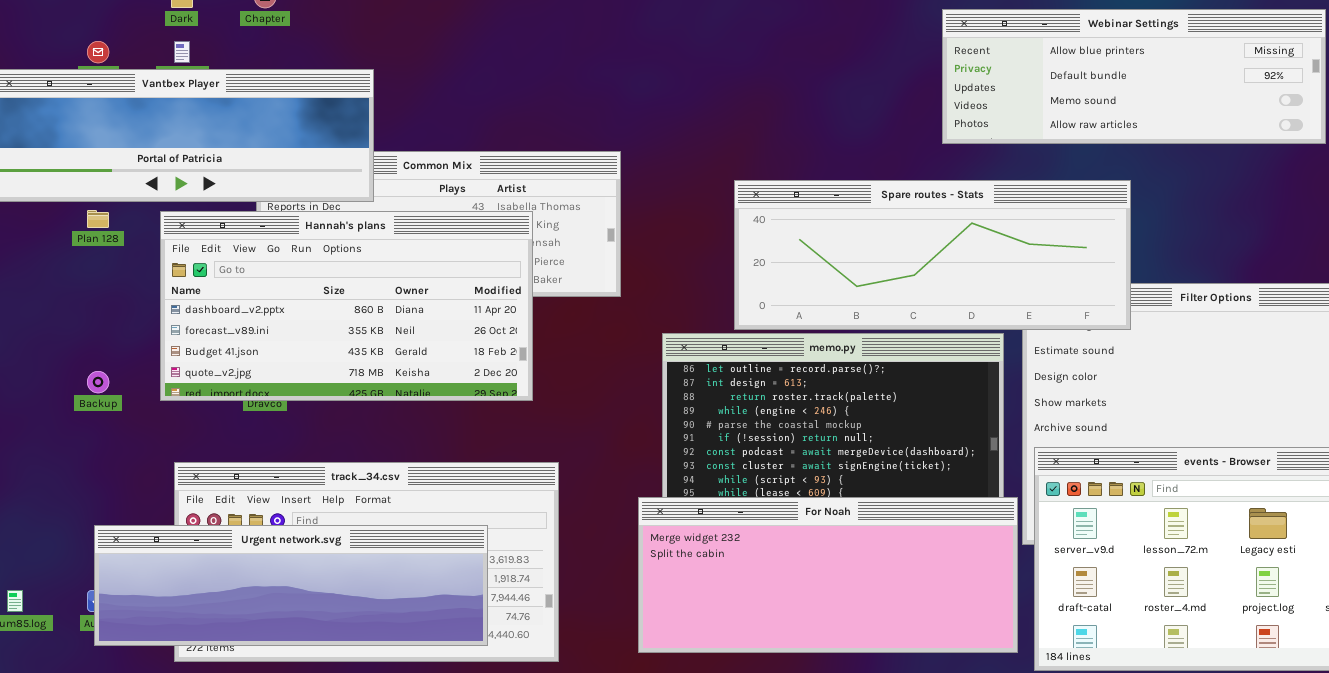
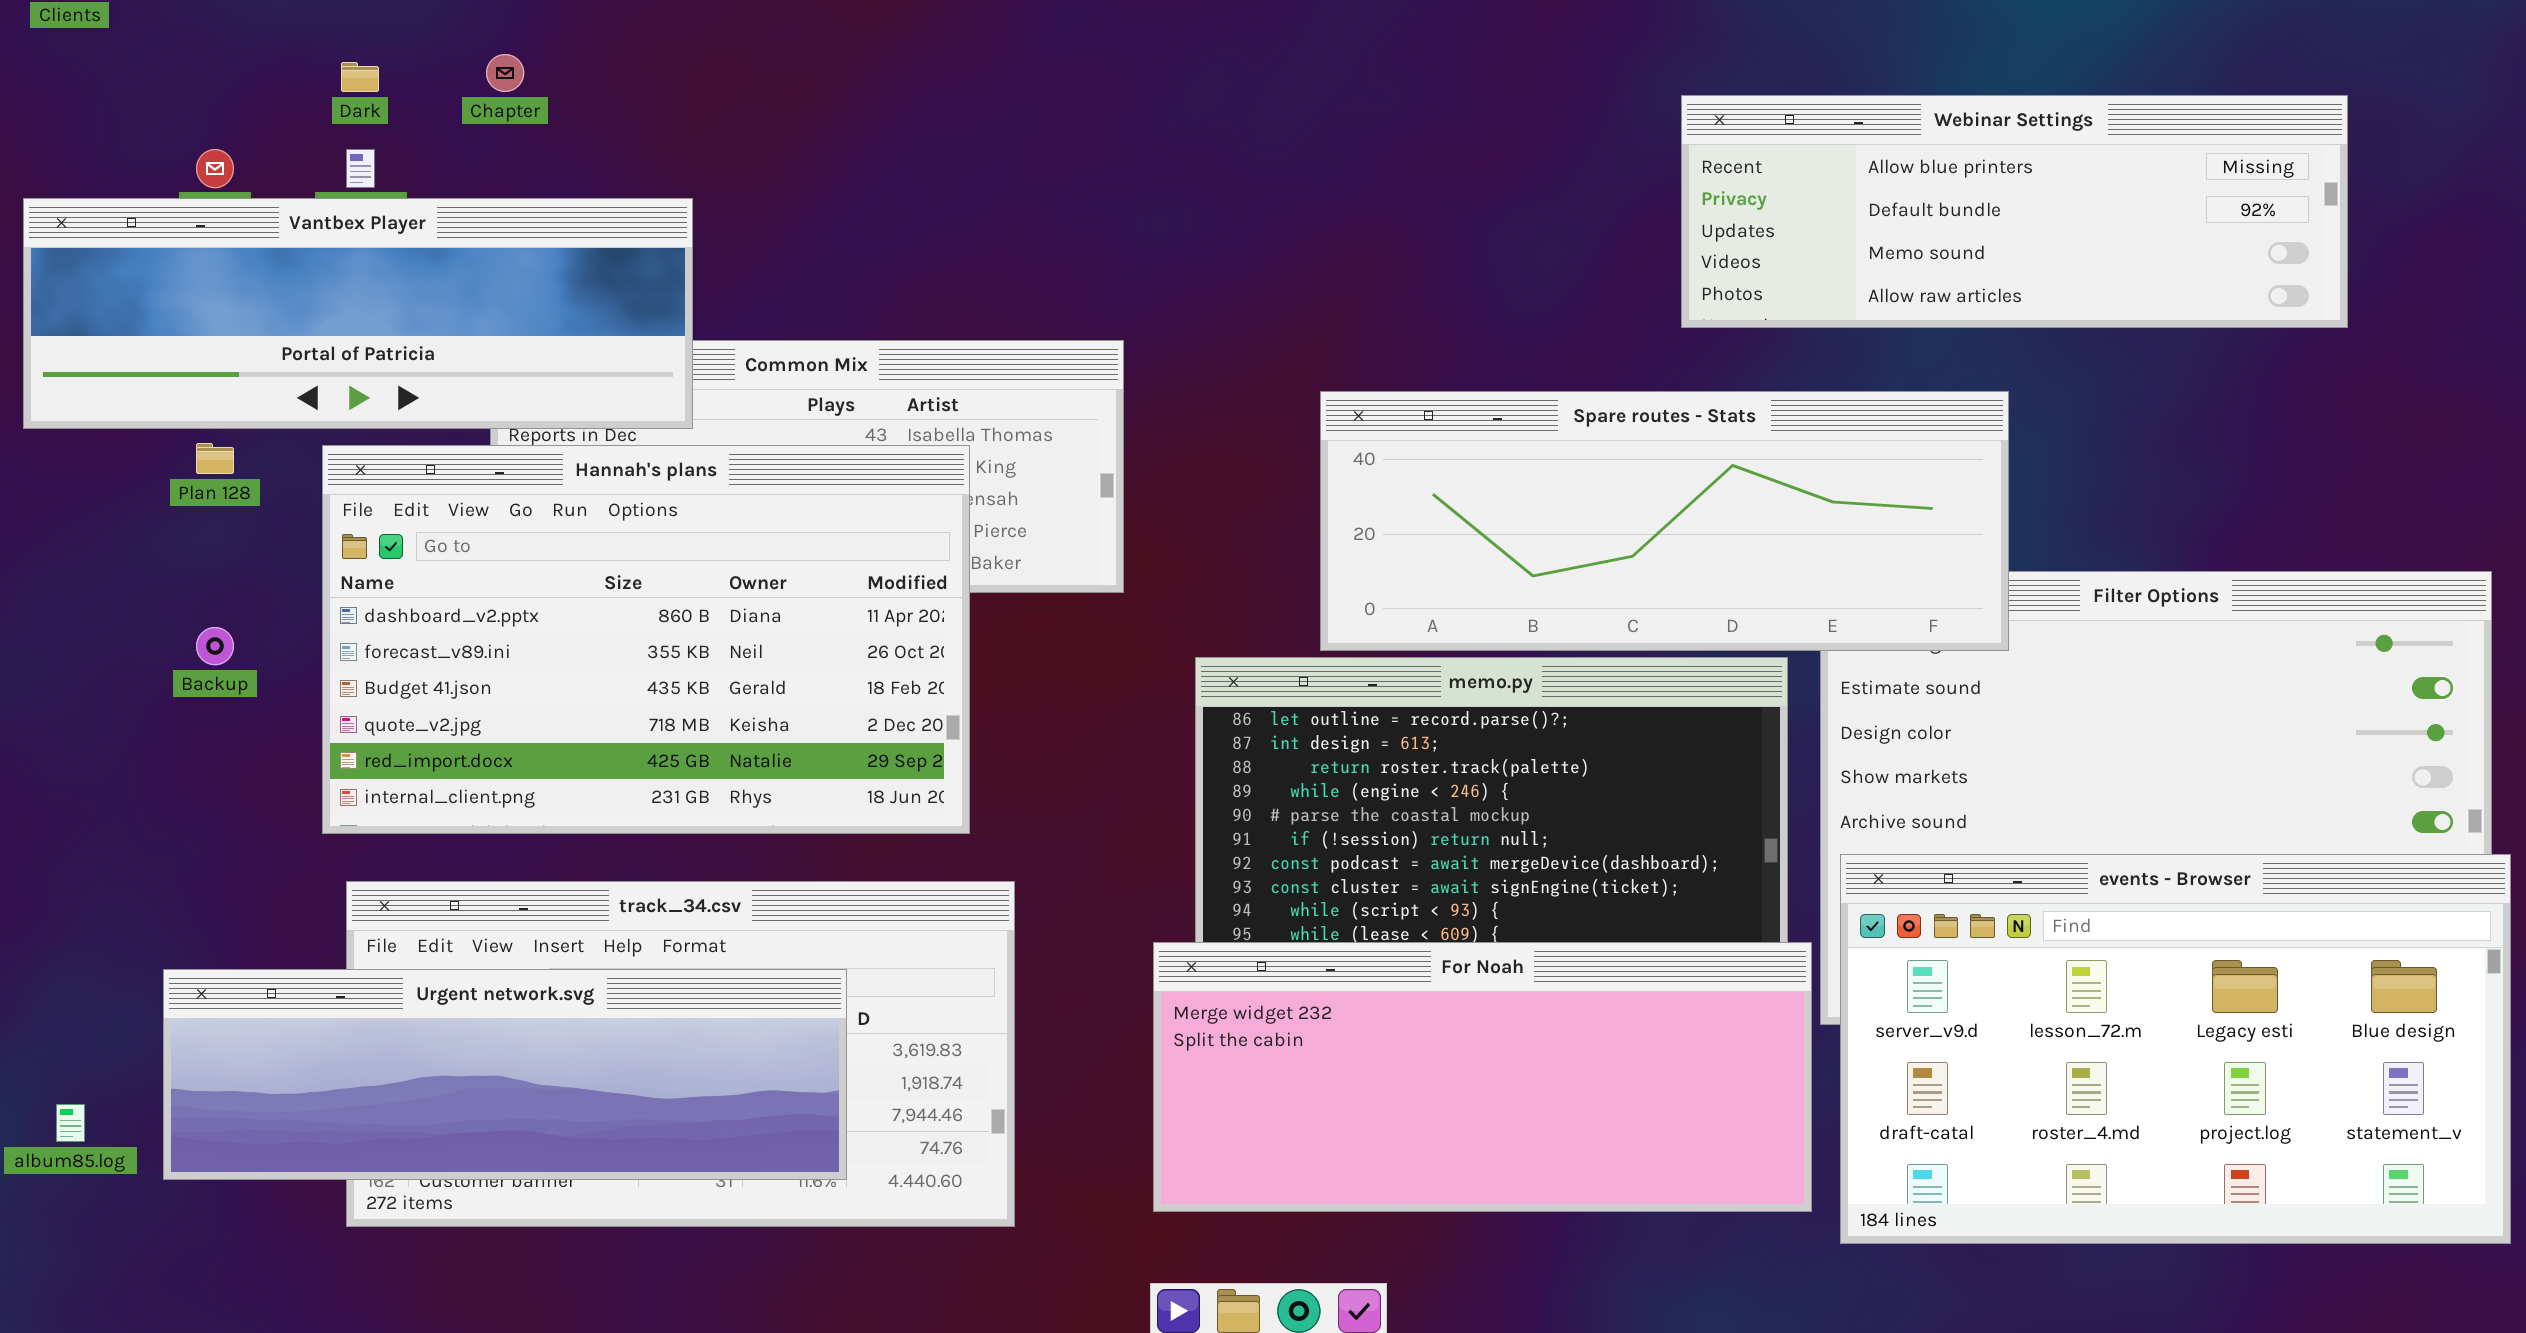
Hannah's plans: [160,211,533,401] -> [322,445,970,834], resized
Backup: [87,371,109,393] -> [196,627,234,665], moved
Urgent network.svg: [94,525,488,646] -> [163,969,847,1180], moved

